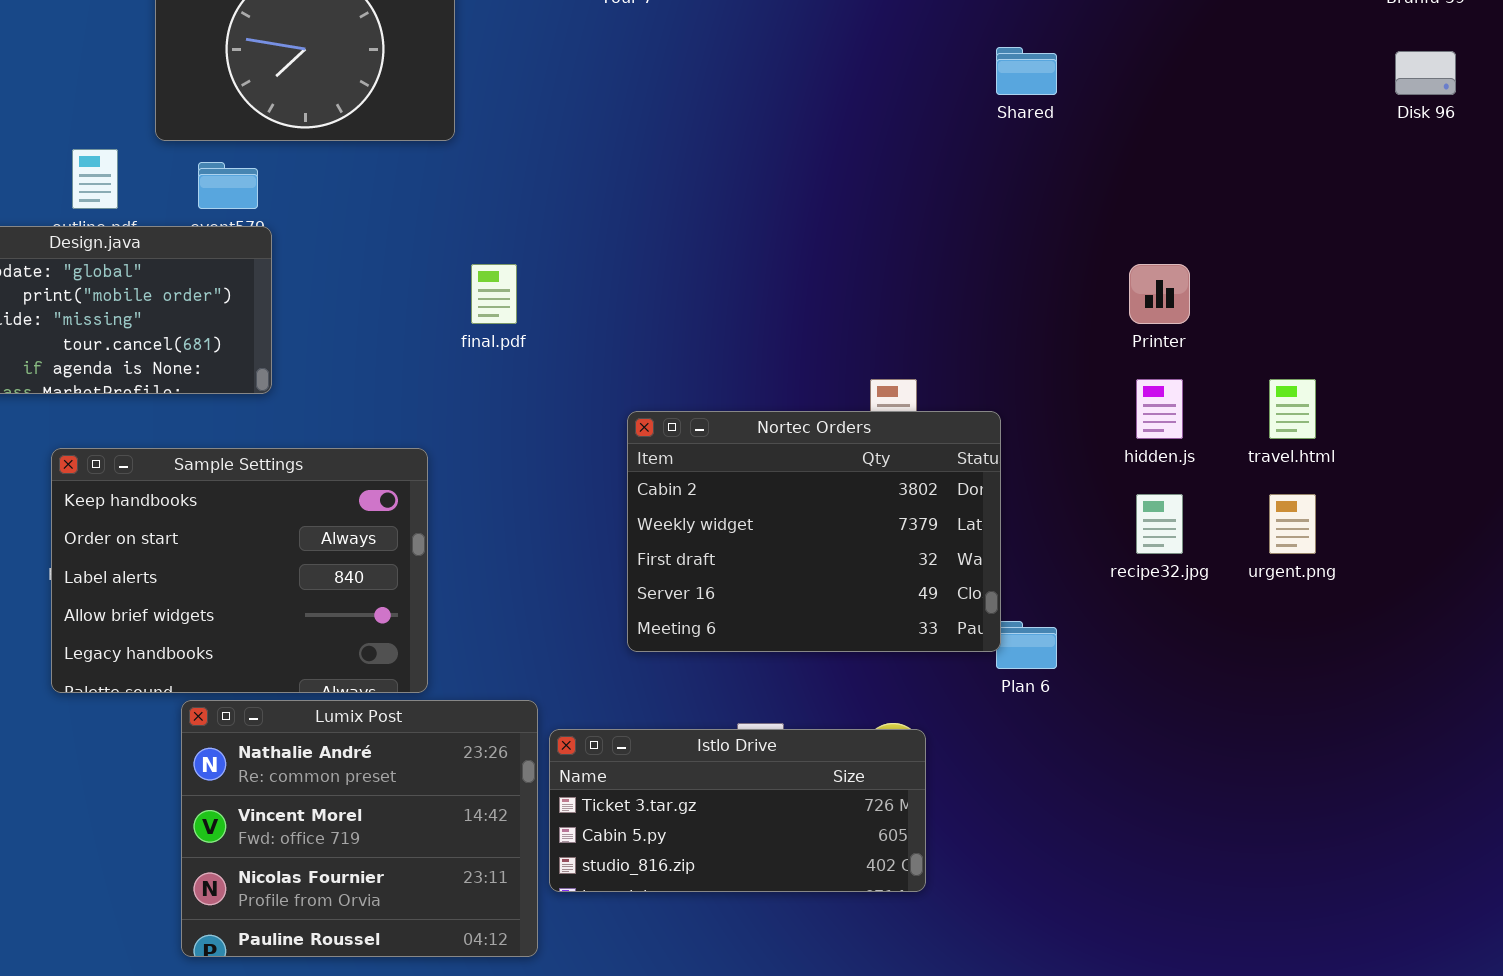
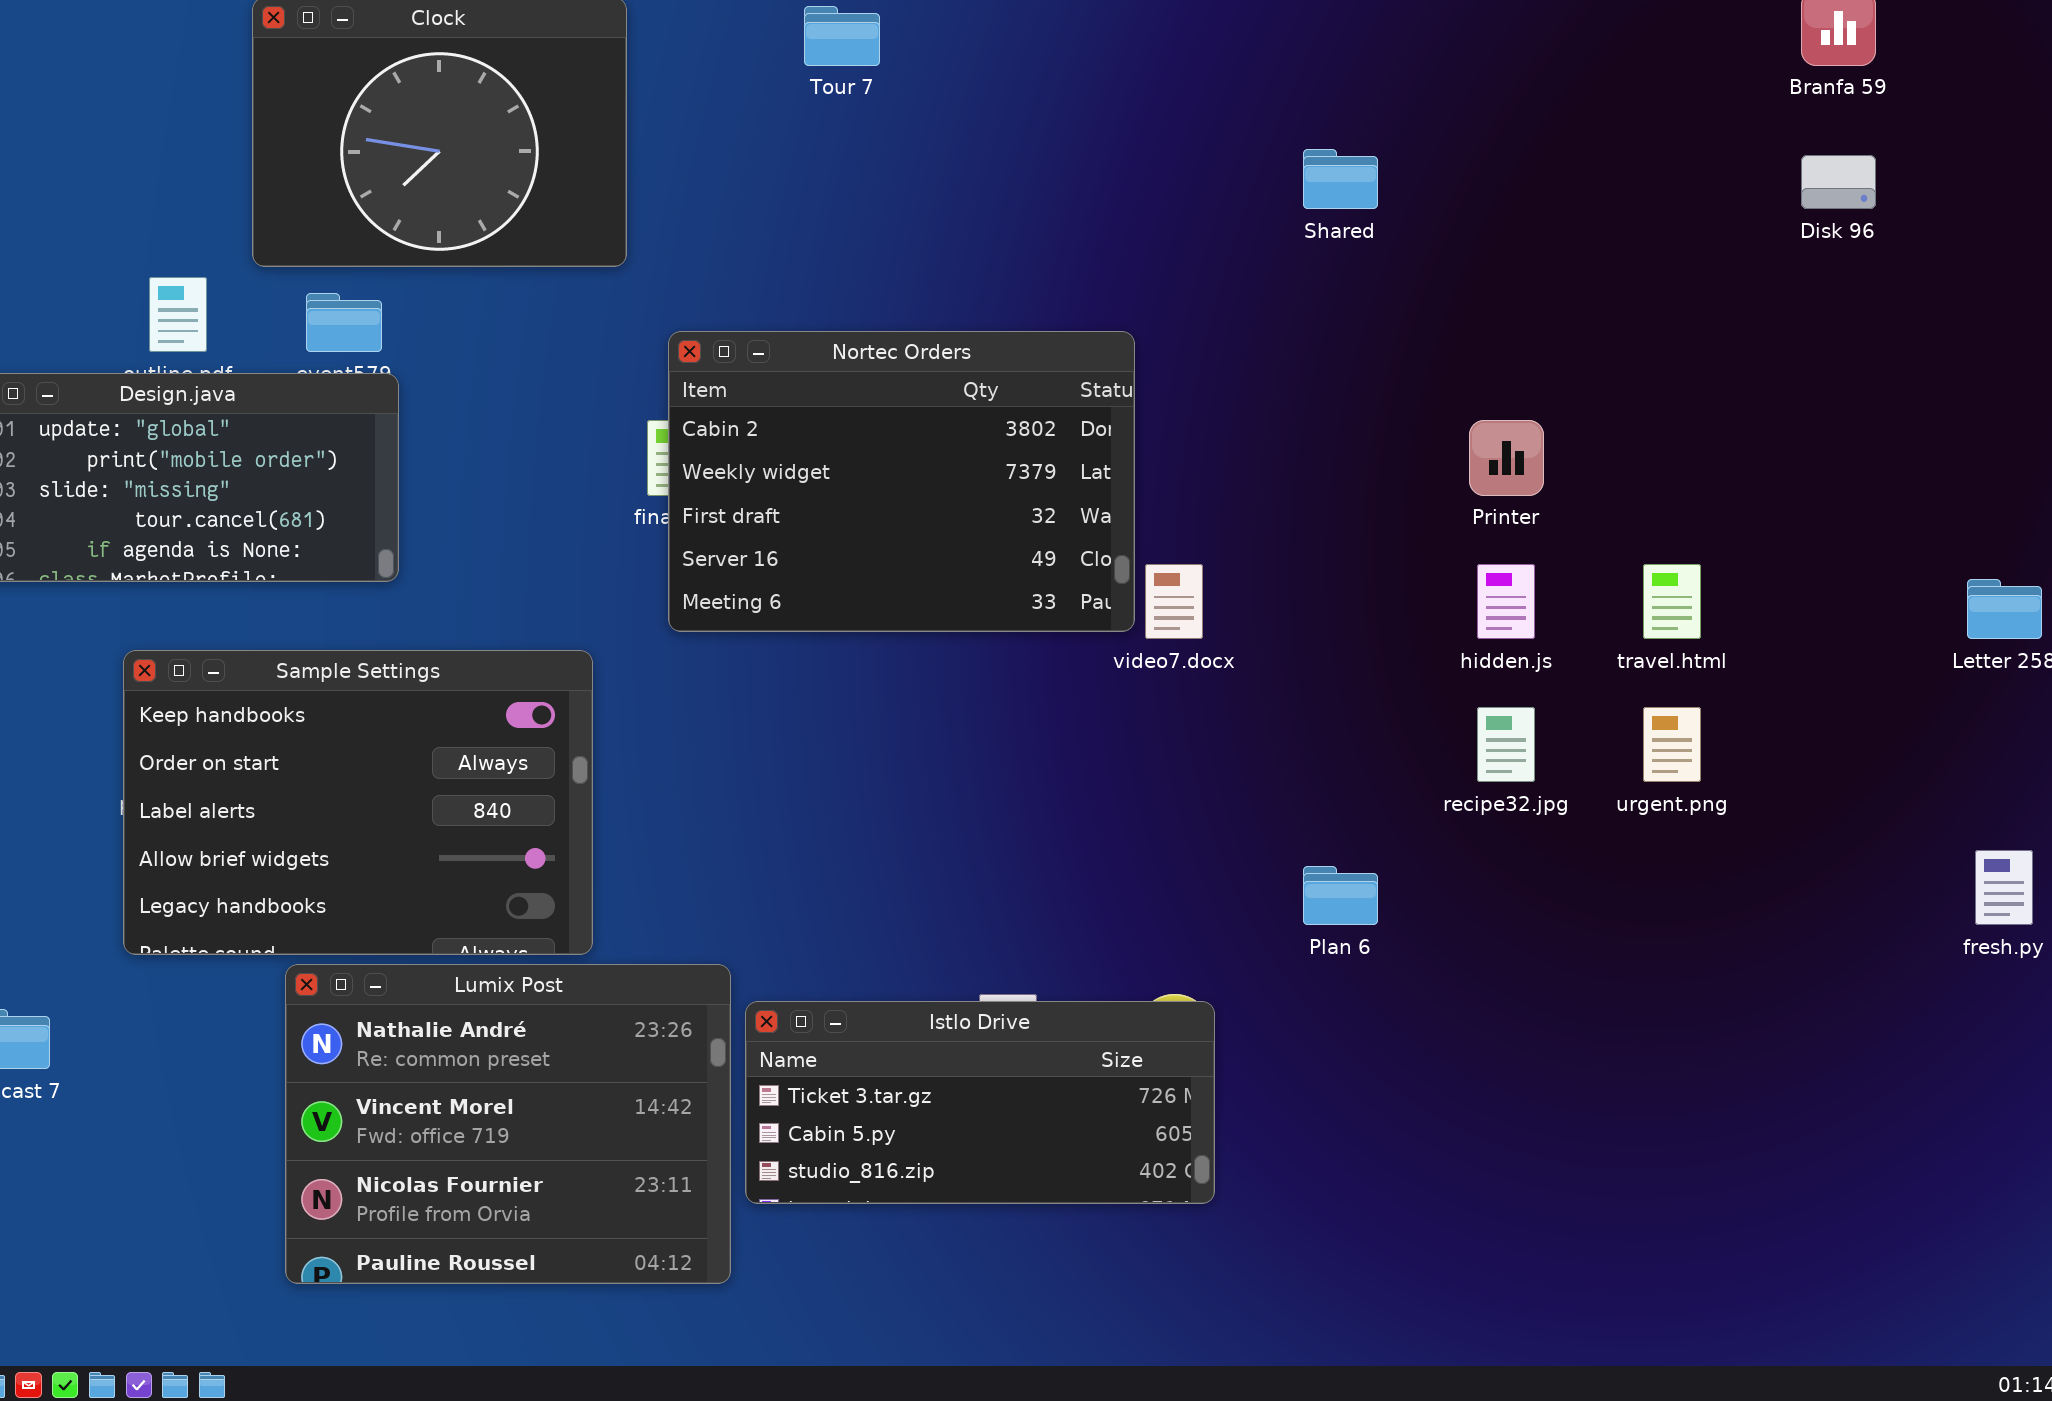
Nortec Orders: [627,411,1001,652] -> [668,331,1135,632], moved

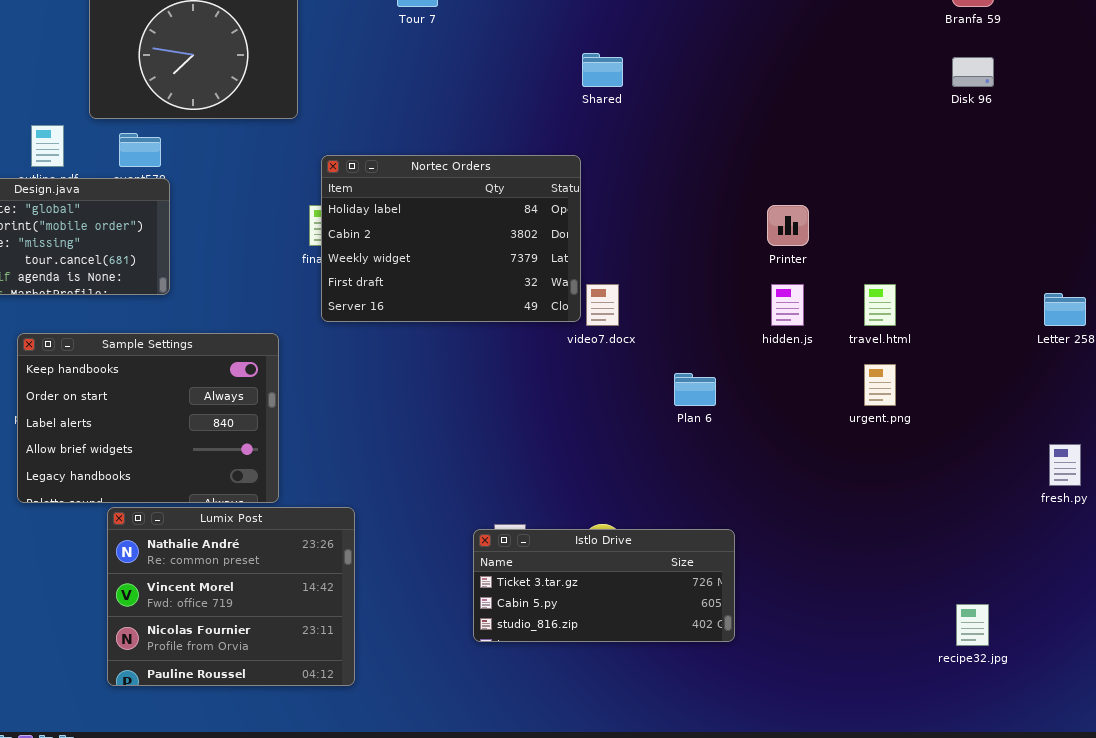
Shared: [1303,149,1378,209] -> [582,53,623,87], moved
Nortec Orders: [668,331,1135,632] -> [321,155,581,322], scrolled up 1 row
recipe32.jpg: [1477,707,1535,782] -> [956,604,989,646], moved
Plan 6: [1303,866,1378,925] -> [674,373,716,406], moved
Istlo Drive: [745,1001,1215,1204] -> [473,529,735,642], moved

